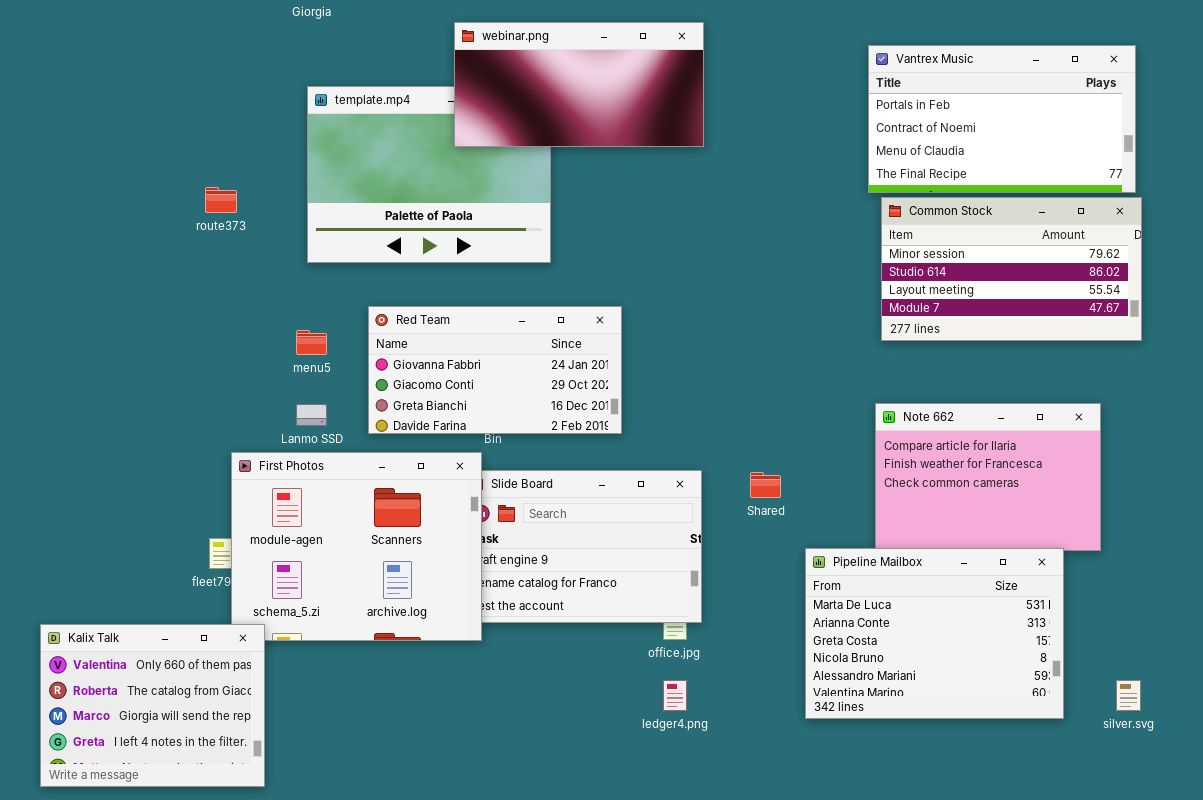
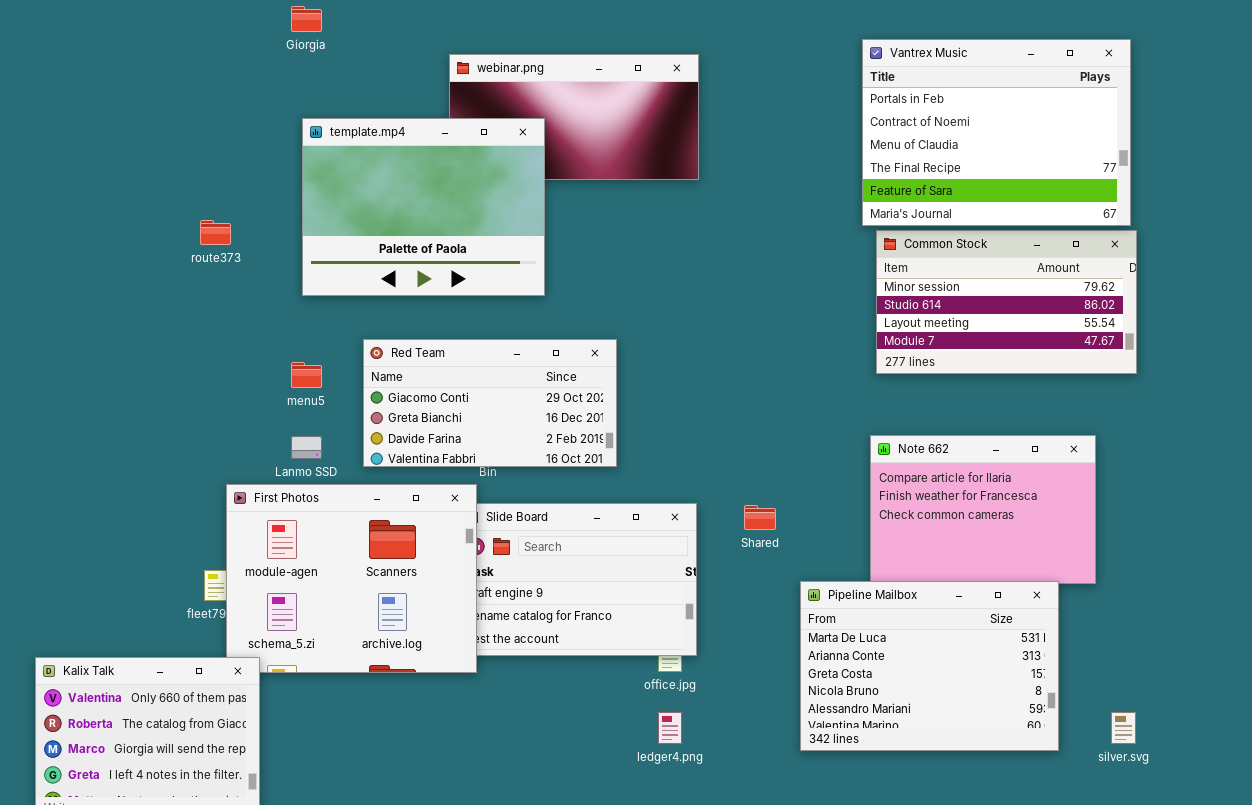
Vantrex Music: [868,45,1136,193] -> [862,39,1131,226], resized
template.mp4: [307,86,551,263] -> [302,118,545,296], raised
Red Team: [368,306,622,434] -> [363,339,617,467], scrolled down 1 row

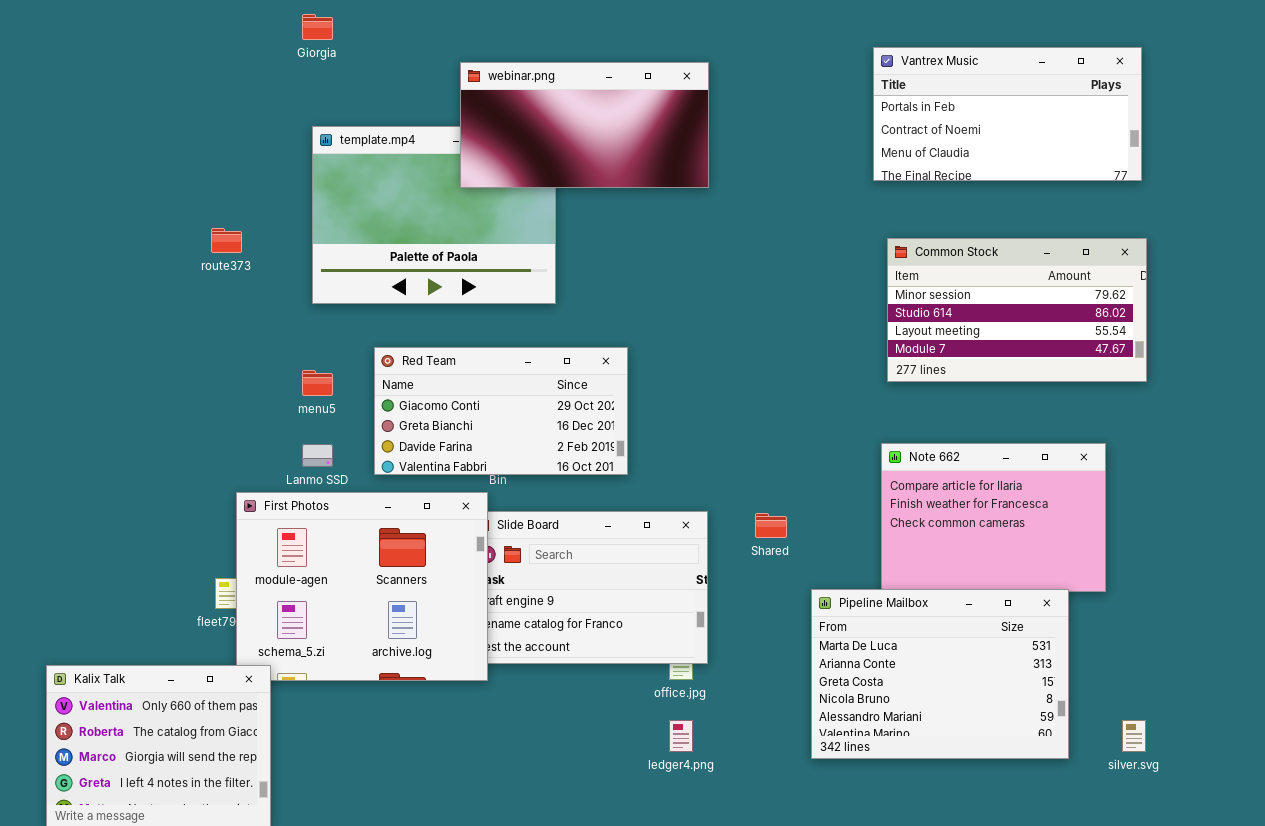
Vantrex Music: [862,39,1131,226] -> [873,47,1142,181], resized
webinar.png: [449,54,699,180] -> [460,62,709,188], raised

